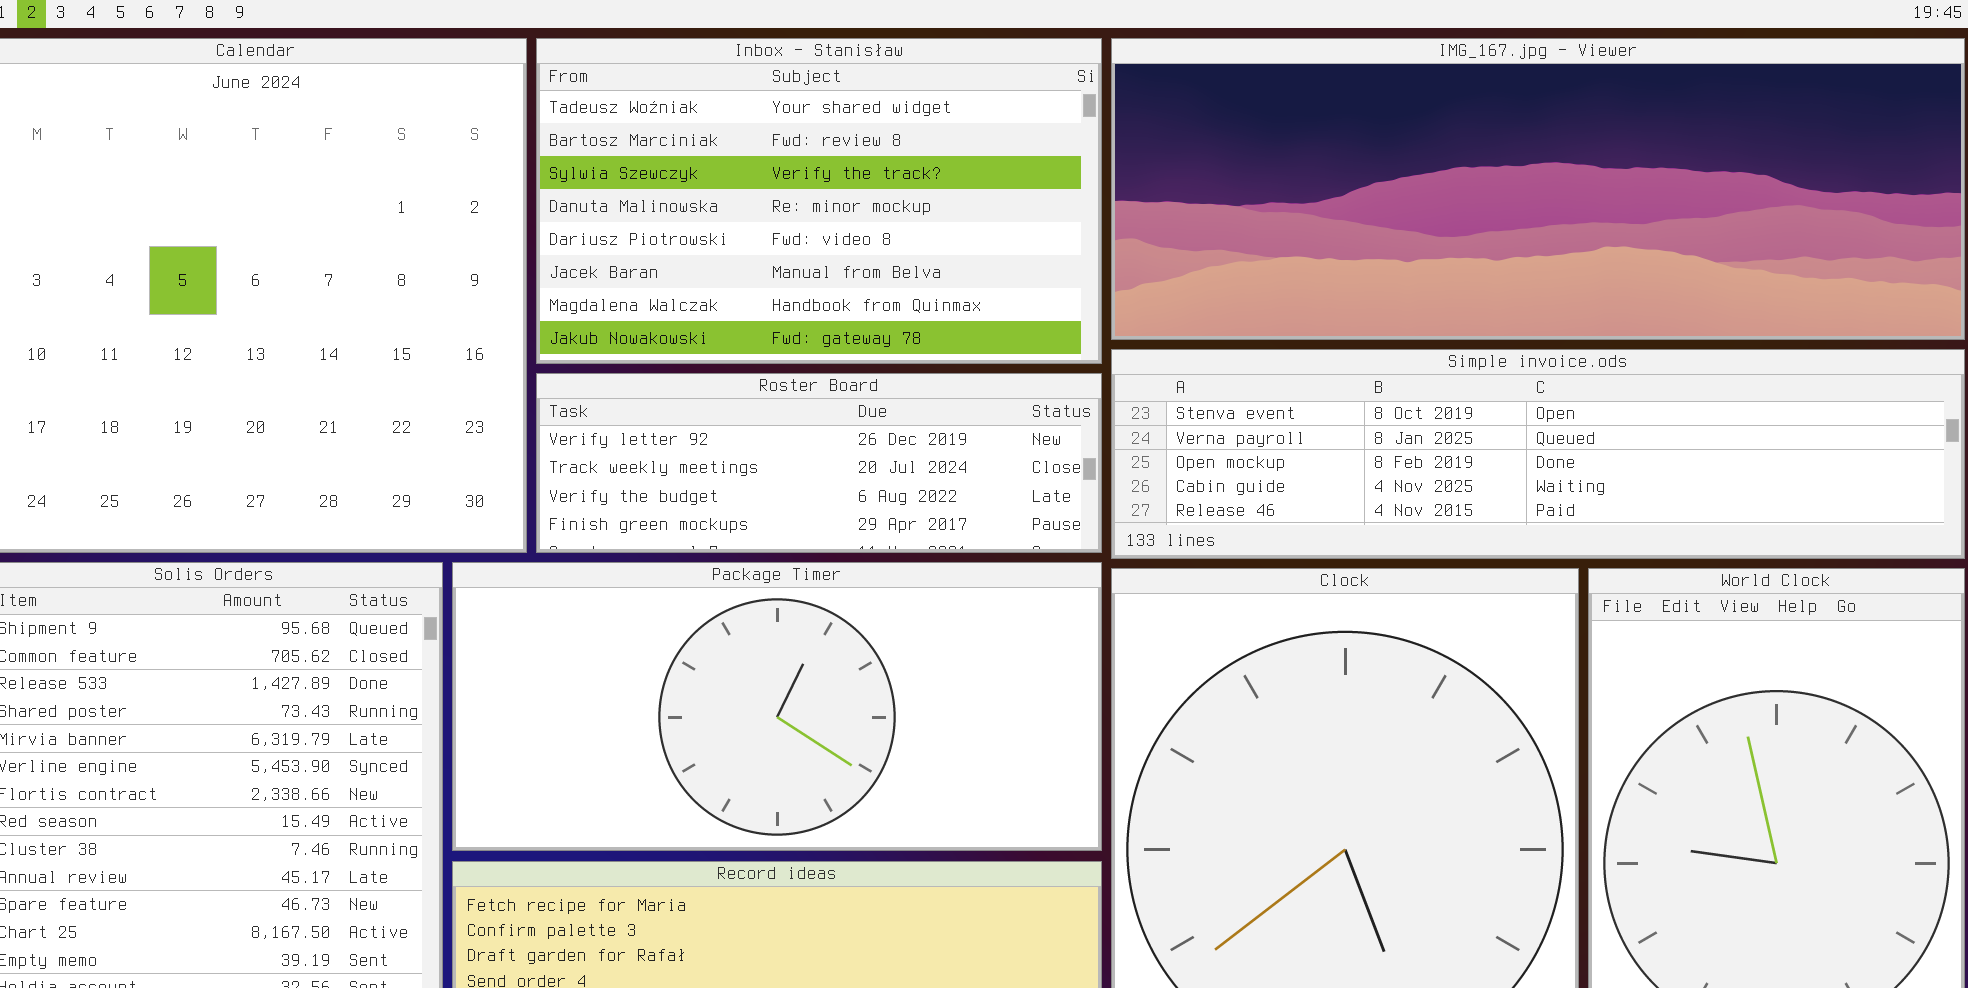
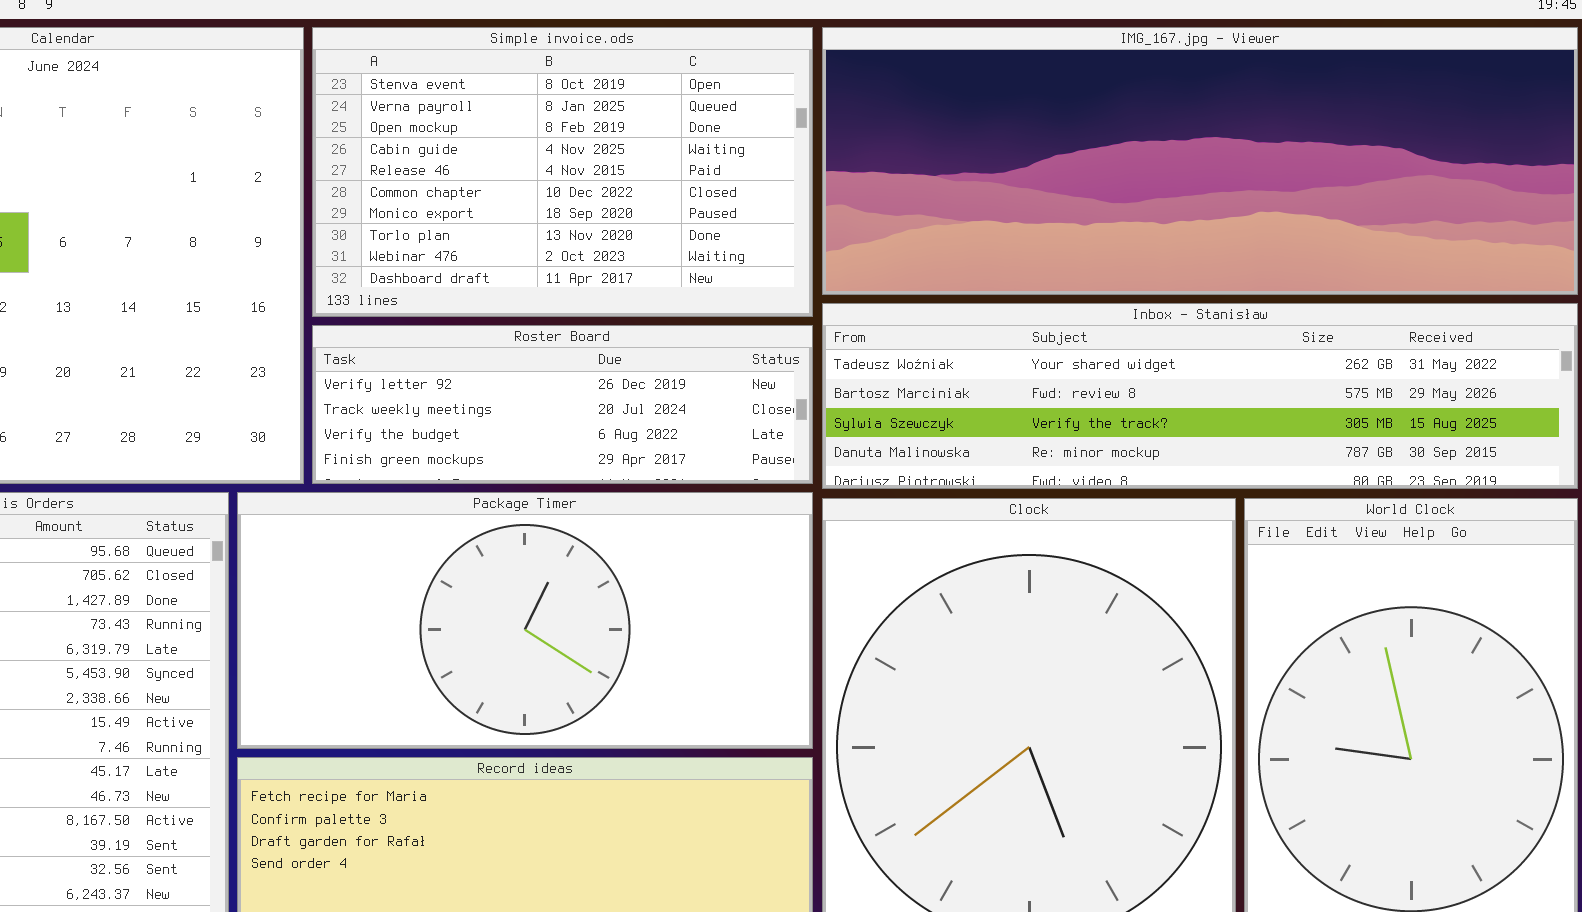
Inbox - Stanisław: [536,38,1102,364] -> [822,303,1578,489], moved, resized
Simple invoice.ods: [1111,349,1965,559] -> [312,27,813,317], moved, resized

